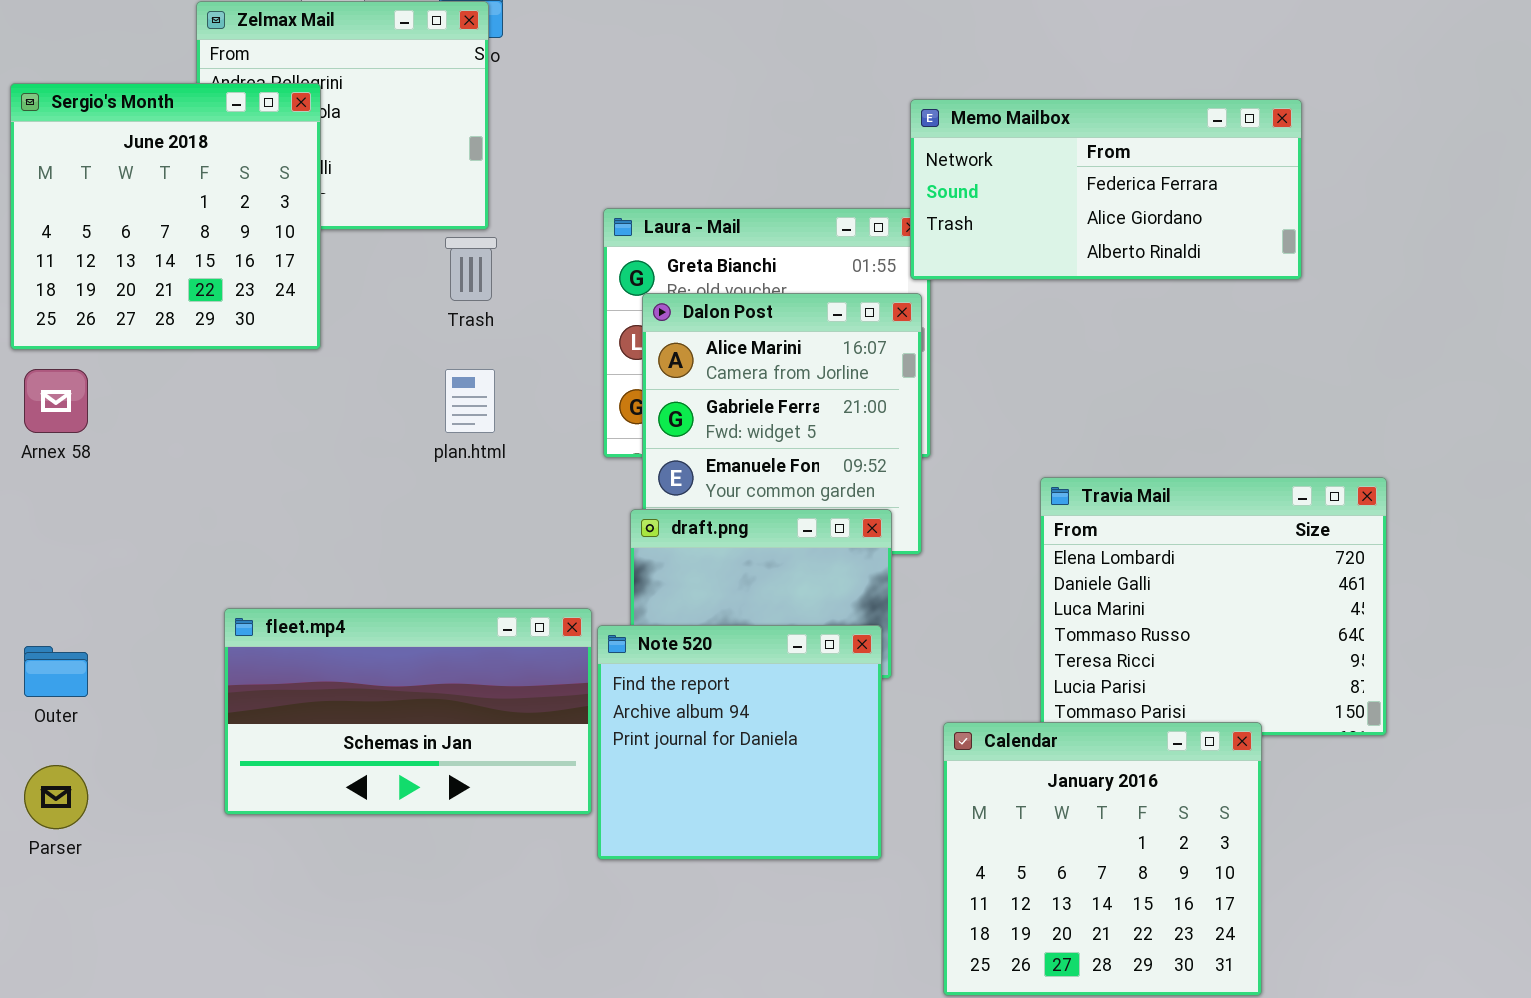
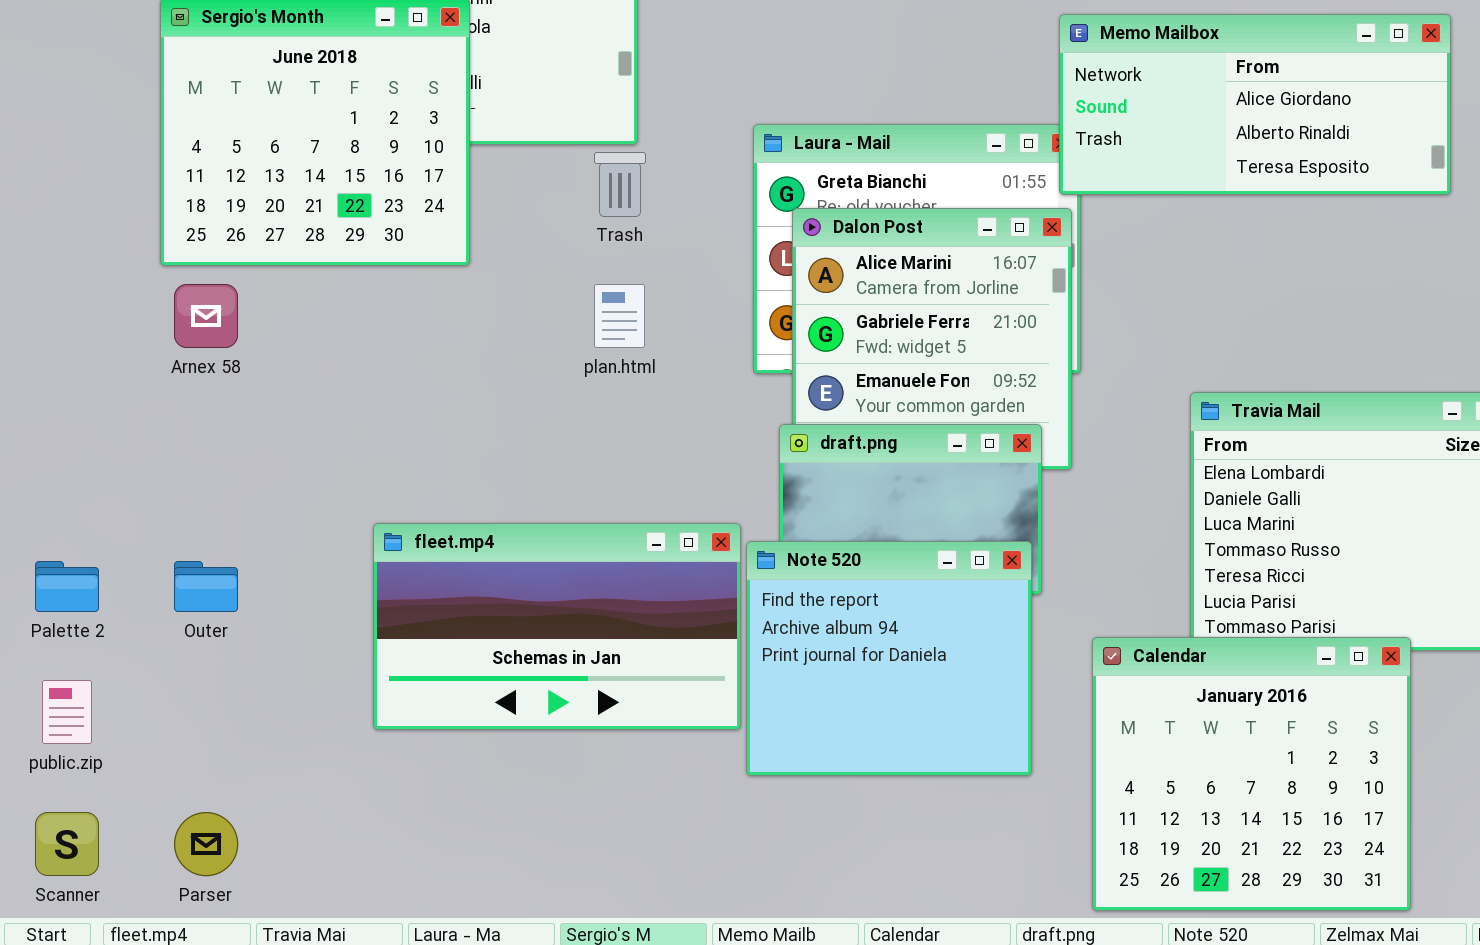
Memo Mailbox: [910,99,1302,280] -> [1059,14,1451,195], scrolled down 1 row
Parser: [24,765,88,829] -> [174,812,238,876], moved

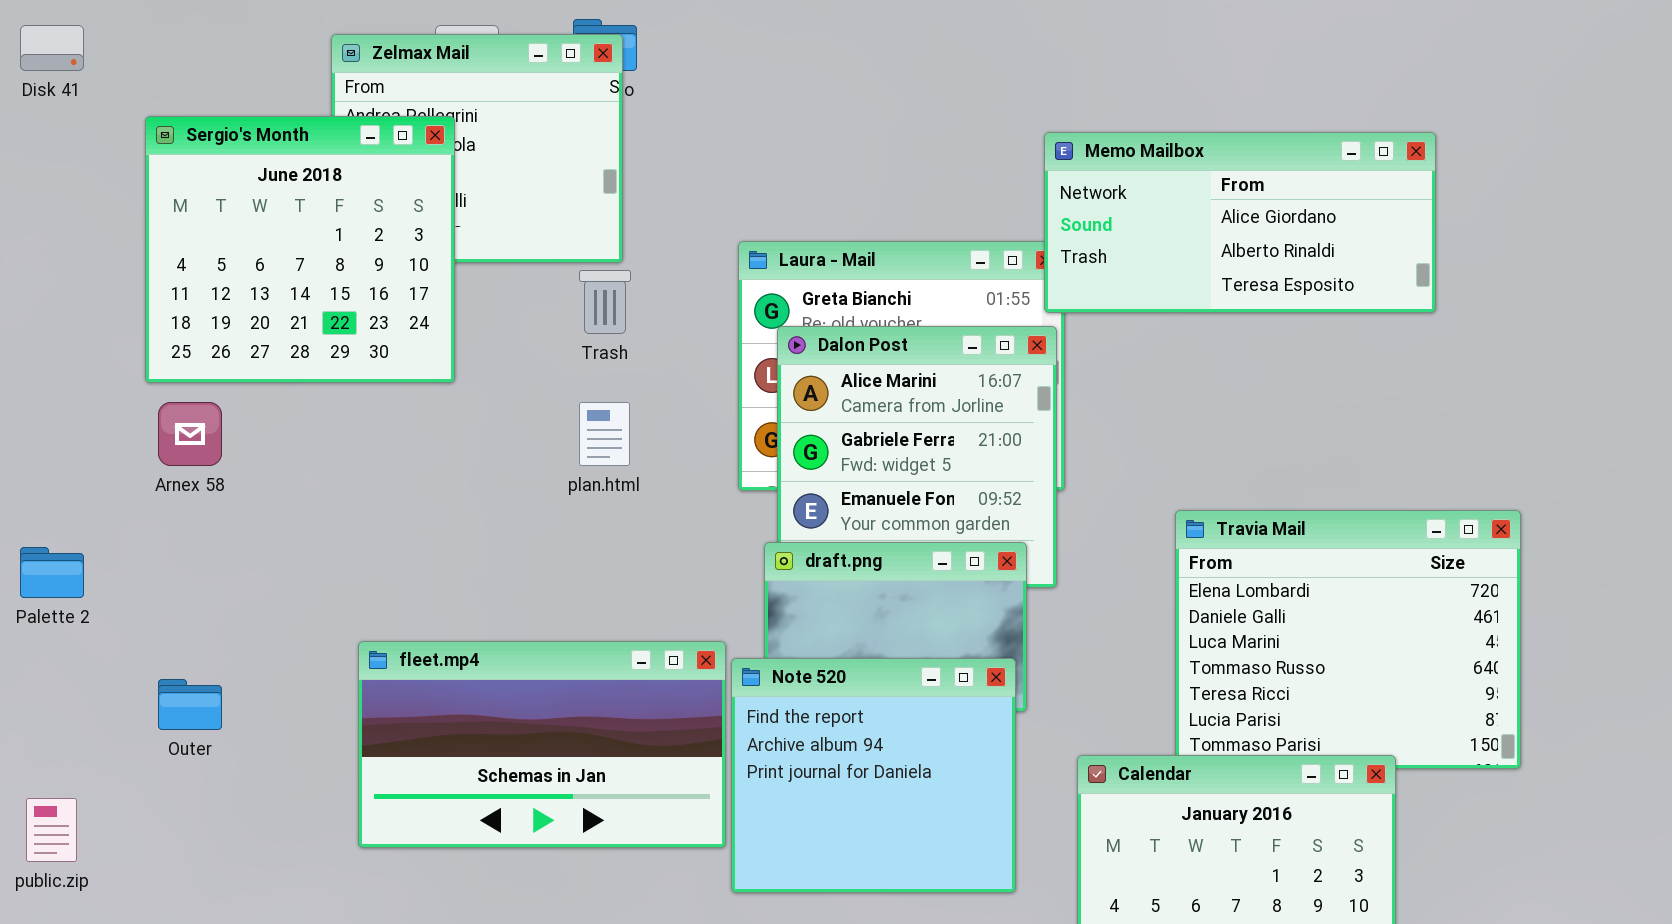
Palette 2: [35,561,99,612] -> [20,547,84,598], moved

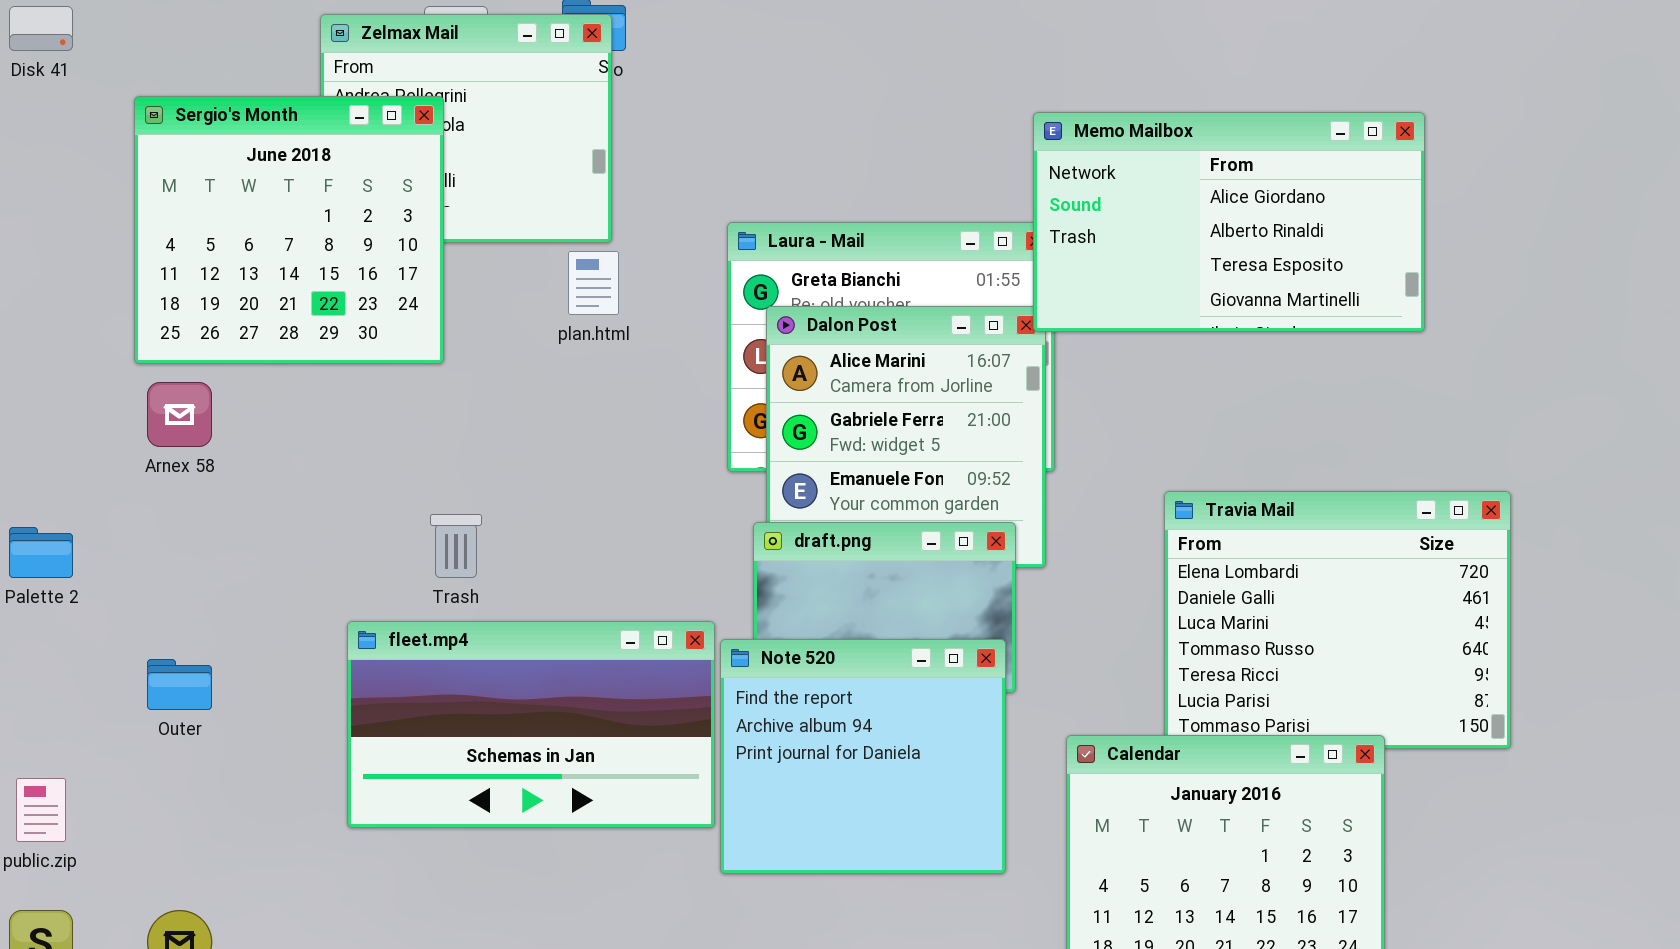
Memo Mailbox: [1044,132,1436,313] -> [1033,112,1425,332], resized
Trash: [579,270,631,334] -> [430,514,482,578], moved
plan.html: [579,402,630,466] -> [568,251,619,315], moved

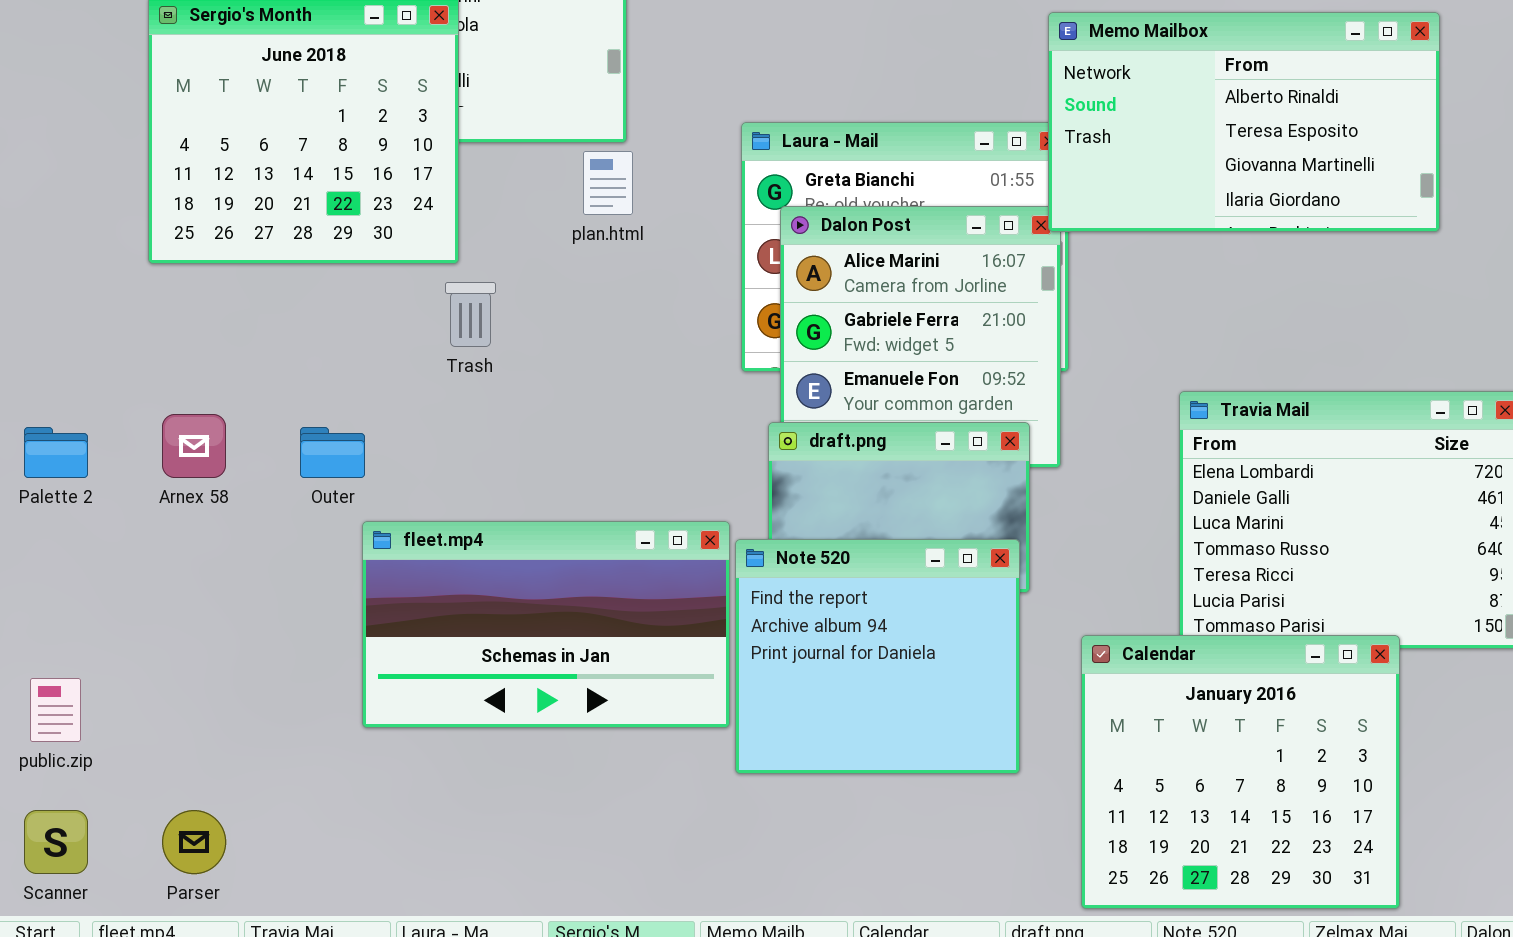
Memo Mailbox: [1033,112,1425,332] -> [1048,12,1440,232], scrolled down 1 row
Arnex 58: [147,382,212,447] -> [162,414,226,478], moved
Trash: [430,514,482,578] -> [445,282,496,347], moved
Outer: [147,659,212,710] -> [300,427,365,478], moved

